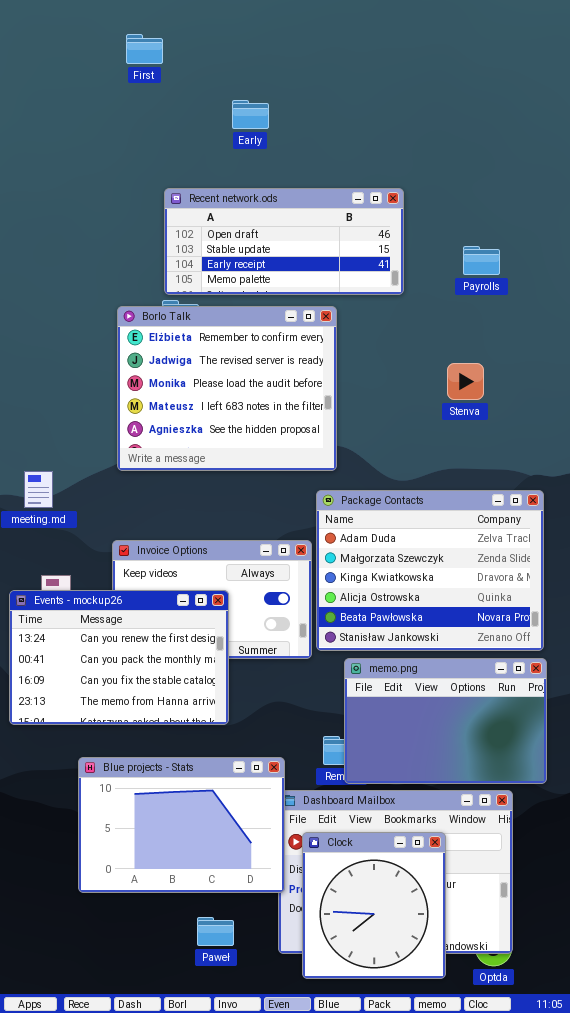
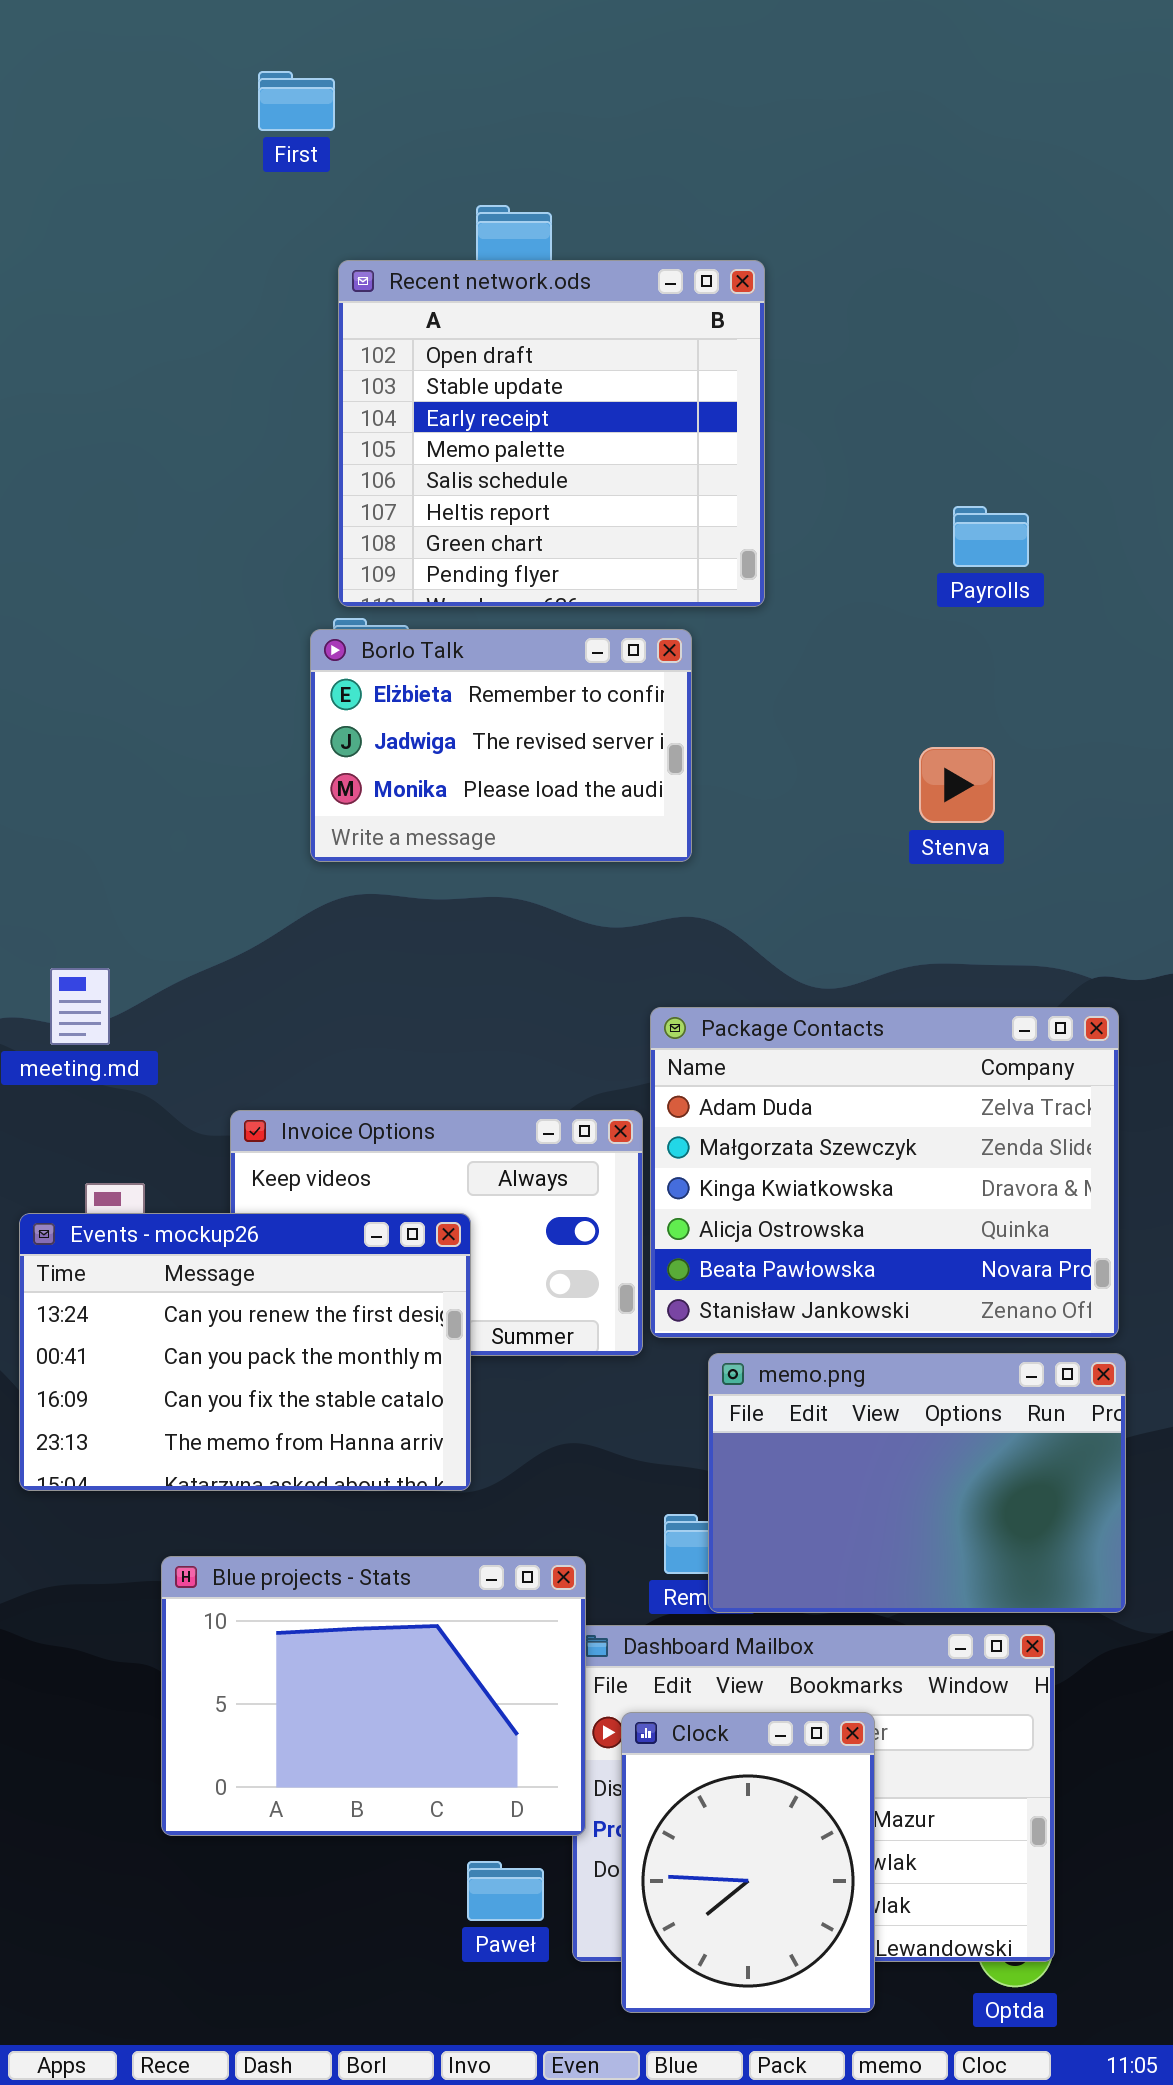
Recent network.ods: [164,188,404,295] -> [338,260,765,607], resized
Borlo Talk: [117,306,337,471] -> [310,629,692,862], resized
Clock: [302,832,446,979] -> [621,1712,875,2013], resized
Paweł: [197,917,234,946] -> [467,1861,544,1921], moved

